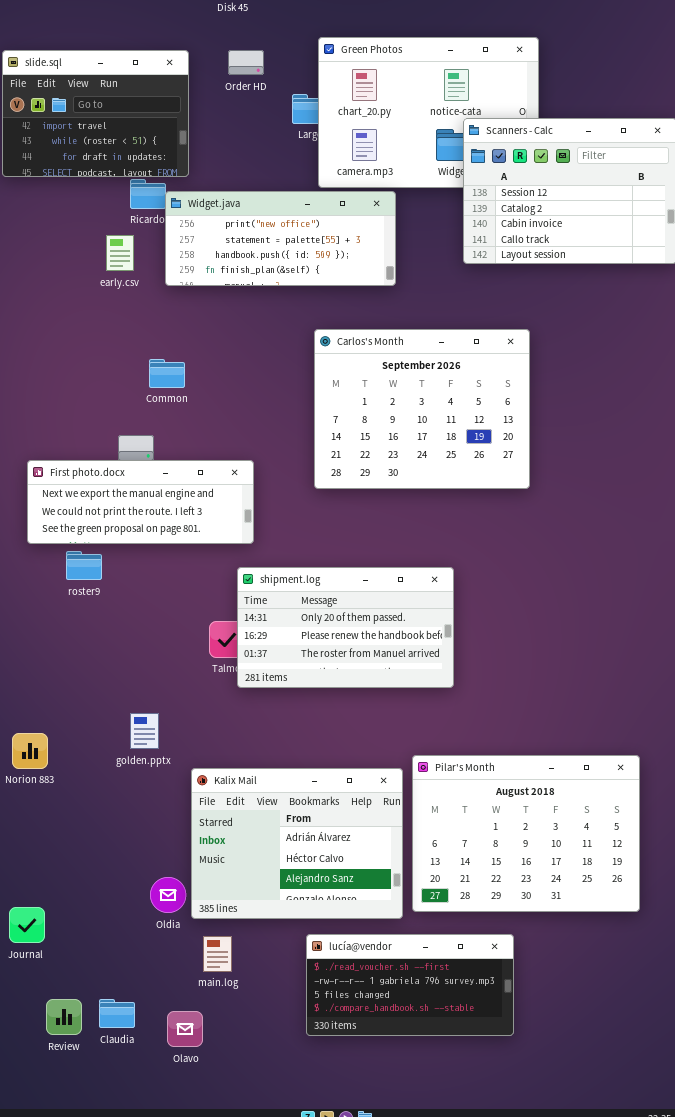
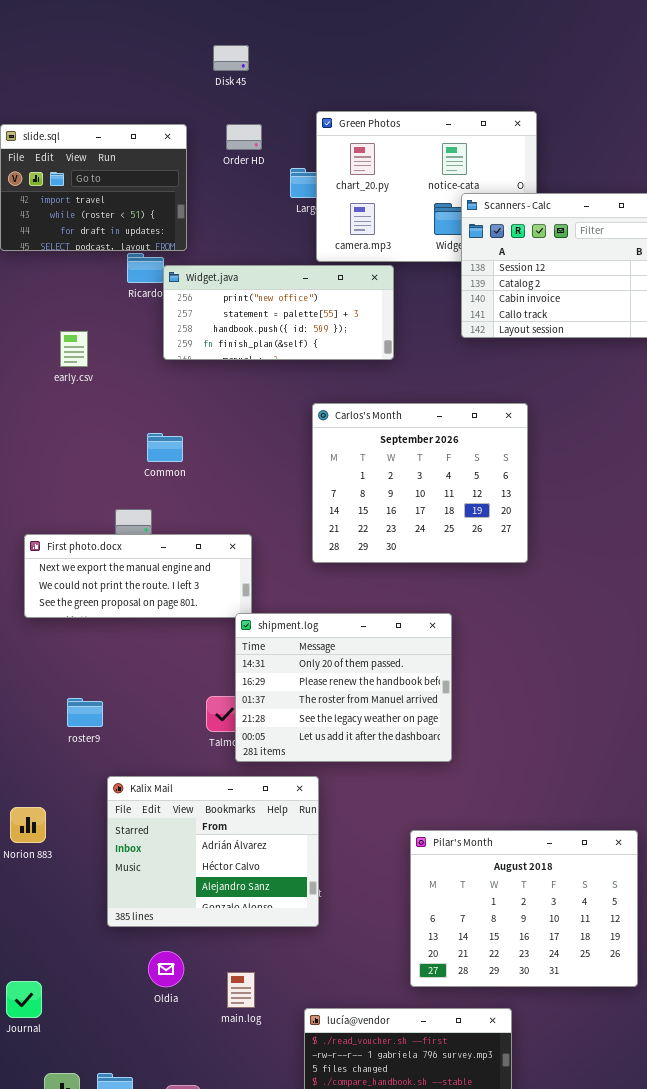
early.csv: [106,235,134,271] -> [60,331,88,367], moved
roster9: [66,551,102,580] -> [67,698,103,727], moved
shipment.log: [237,567,454,688] -> [235,613,452,762], resized
Kalix Mail: [191,768,403,919] -> [107,776,319,927], moved
main.log: [203,936,232,972] -> [227,972,255,1008], moved

